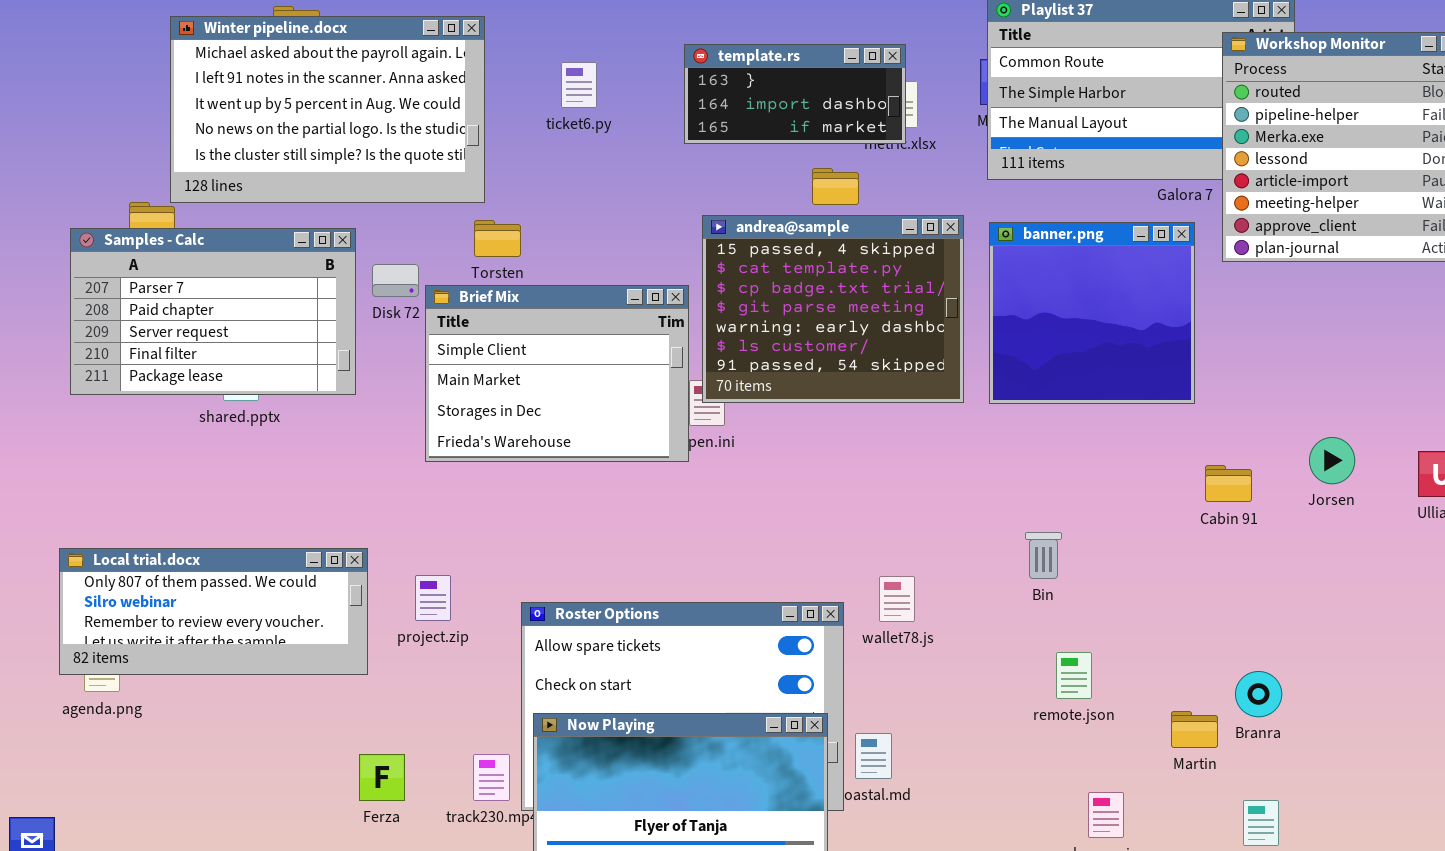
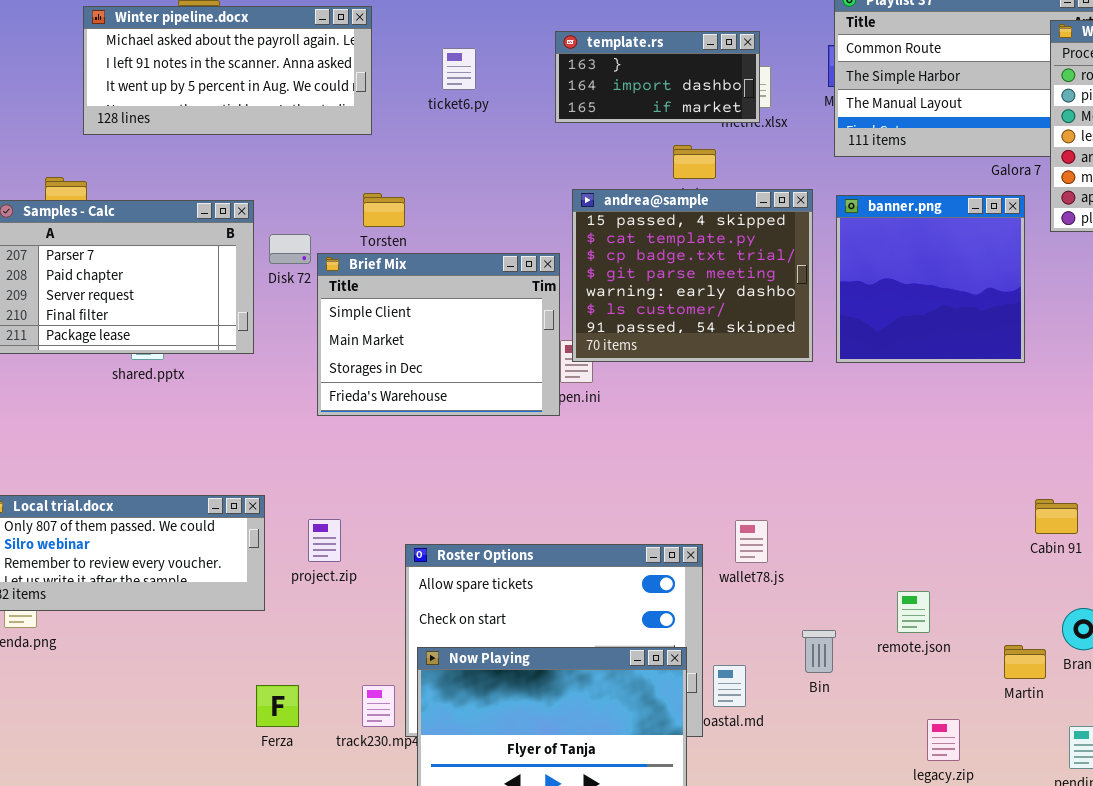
Winter pipeline.docx: [170,16,485,203] -> [83,6,372,135], resized
Cabin 91: [1205,465,1252,502] -> [1035,499,1078,534], moved
Bin: [1025,532,1062,579] -> [802,630,836,673], moved

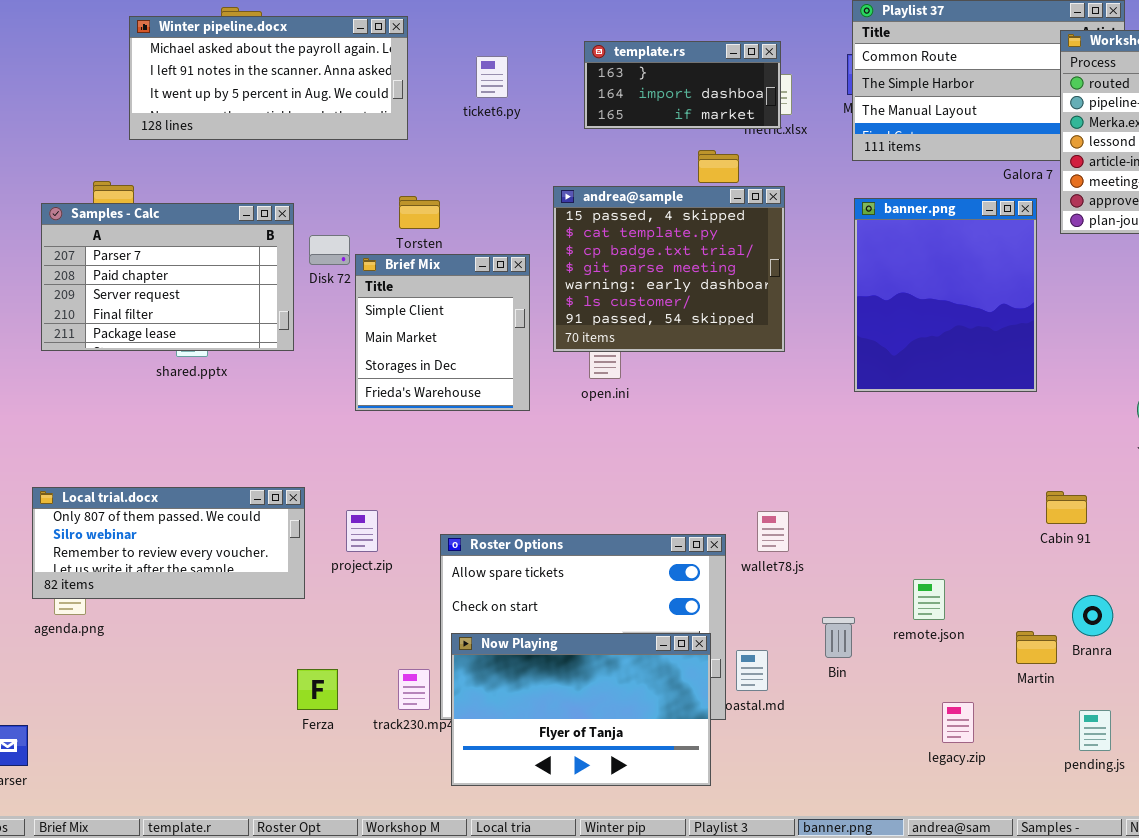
andrea@sample: [572,189,813,362] -> [553,186,785,352], moved
banner.png: [836,195,1025,363] -> [854,198,1037,392], resized
Brief Mix: [317,253,560,416] -> [355,254,530,411], resized

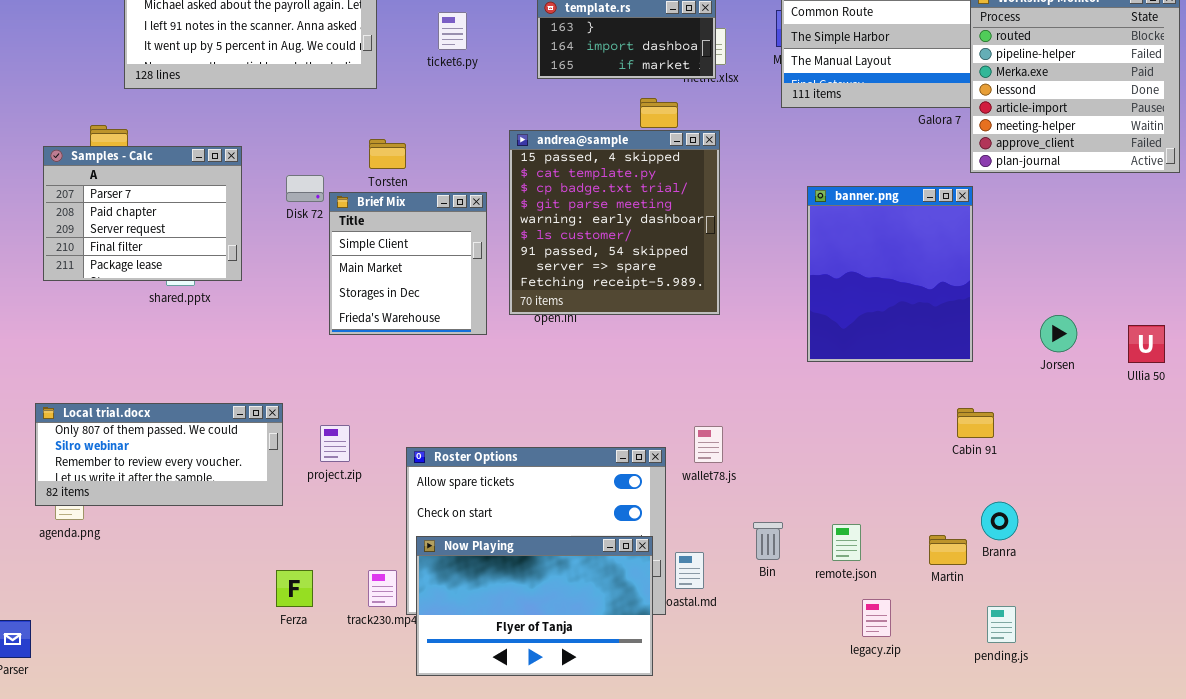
andrea@sample: [553,186,785,352] -> [509,130,720,315], resized
banner.png: [854,198,1037,392] -> [807,186,973,362], moved
Samples - Calc: [41,203,294,351] -> [43,146,242,281], resized
remote.json: [913,579,945,620] -> [832,524,861,561], moved

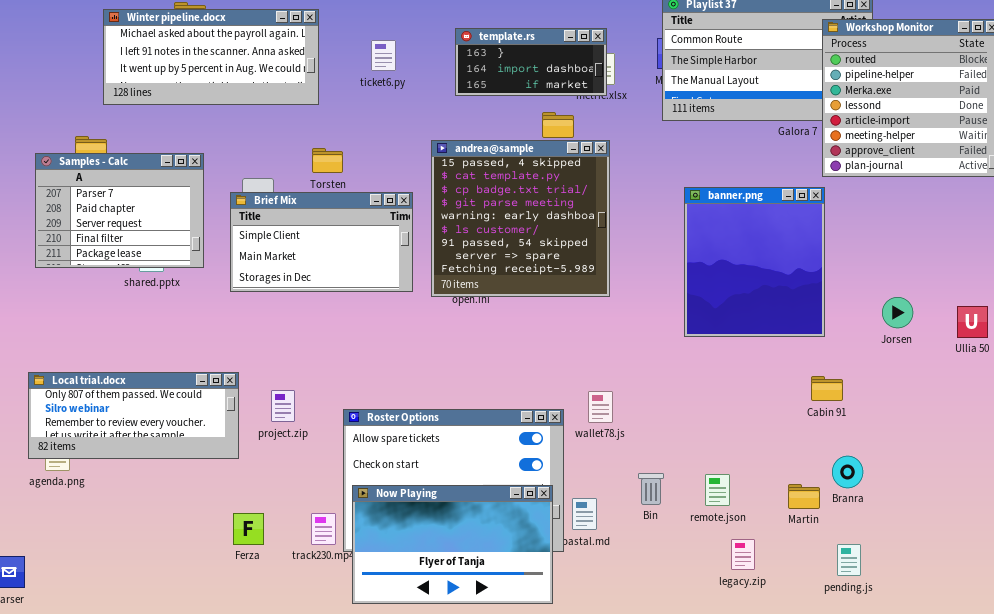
Brief Mix: [329,192,487,335] -> [230,192,413,292], resized

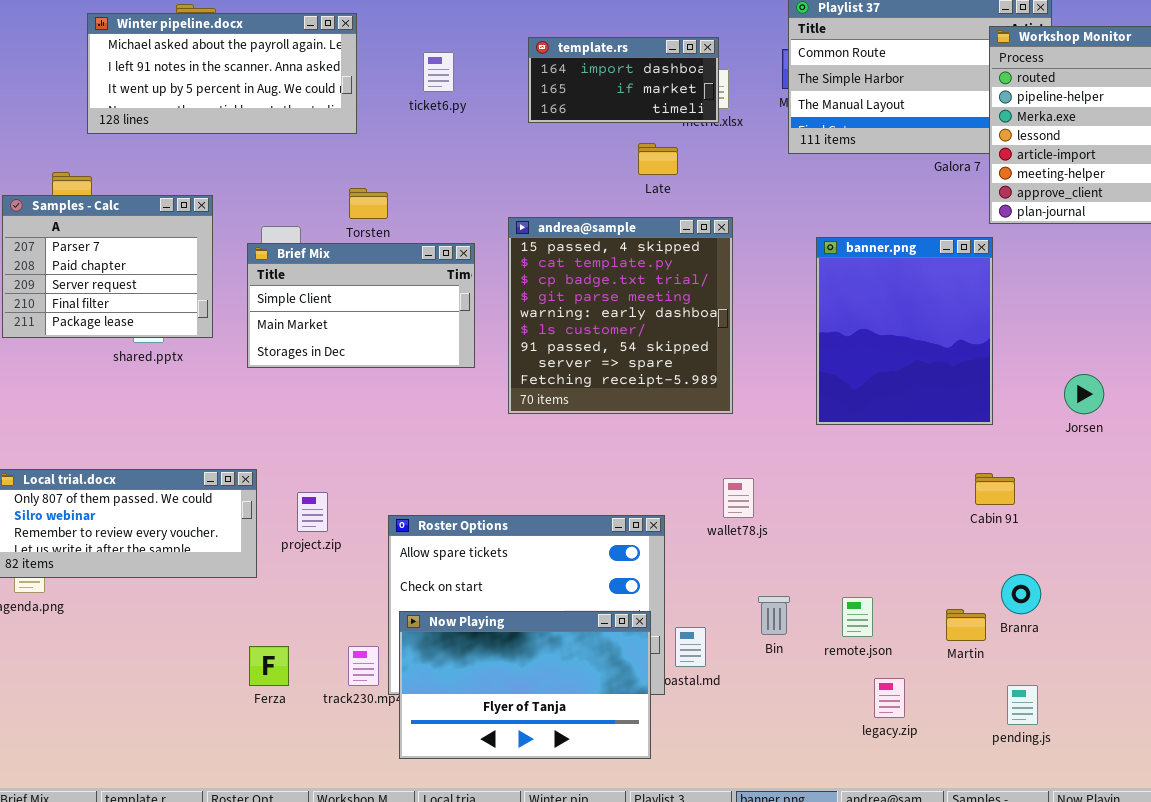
template.rs: [455,28,607,96] -> [528,37,719,123], scrolled down 1 row
andrea@sample: [431,140,610,297] -> [508,217,733,414], moved
wallet78.js: [588,391,613,423] -> [723,478,754,518], moved

